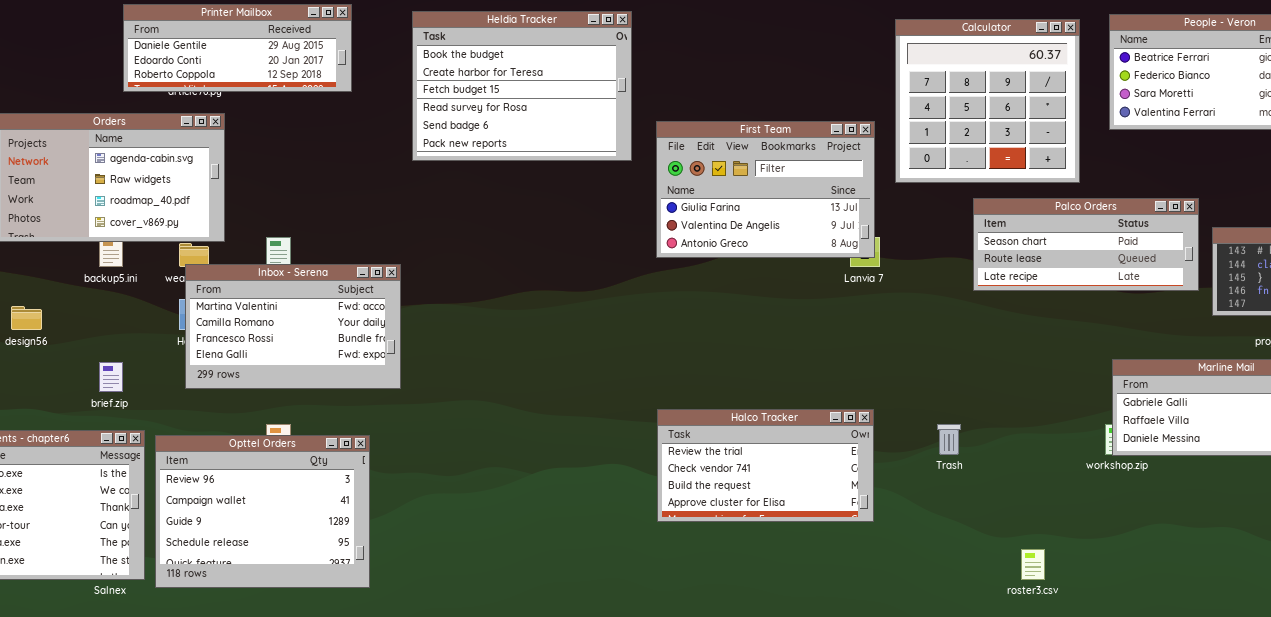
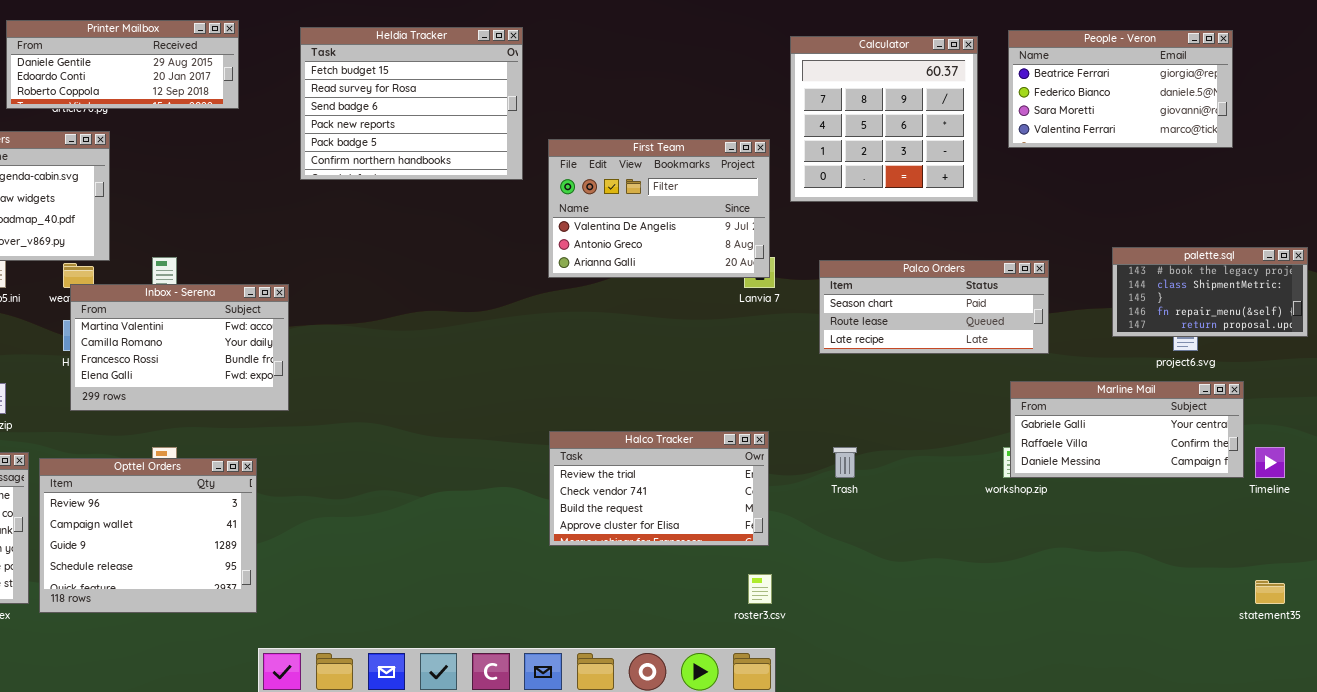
Heldia Tracker: [412,11,632,161] -> [300,27,523,180], scrolled down 2 rows
First Team: [656,121,875,258] -> [548,139,770,278], scrolled down 1 row
Palco Orders: [973,198,1199,291] -> [819,260,1049,354], moved
roster3.csv: [1021,549,1045,580] -> [748,574,772,604], moved

